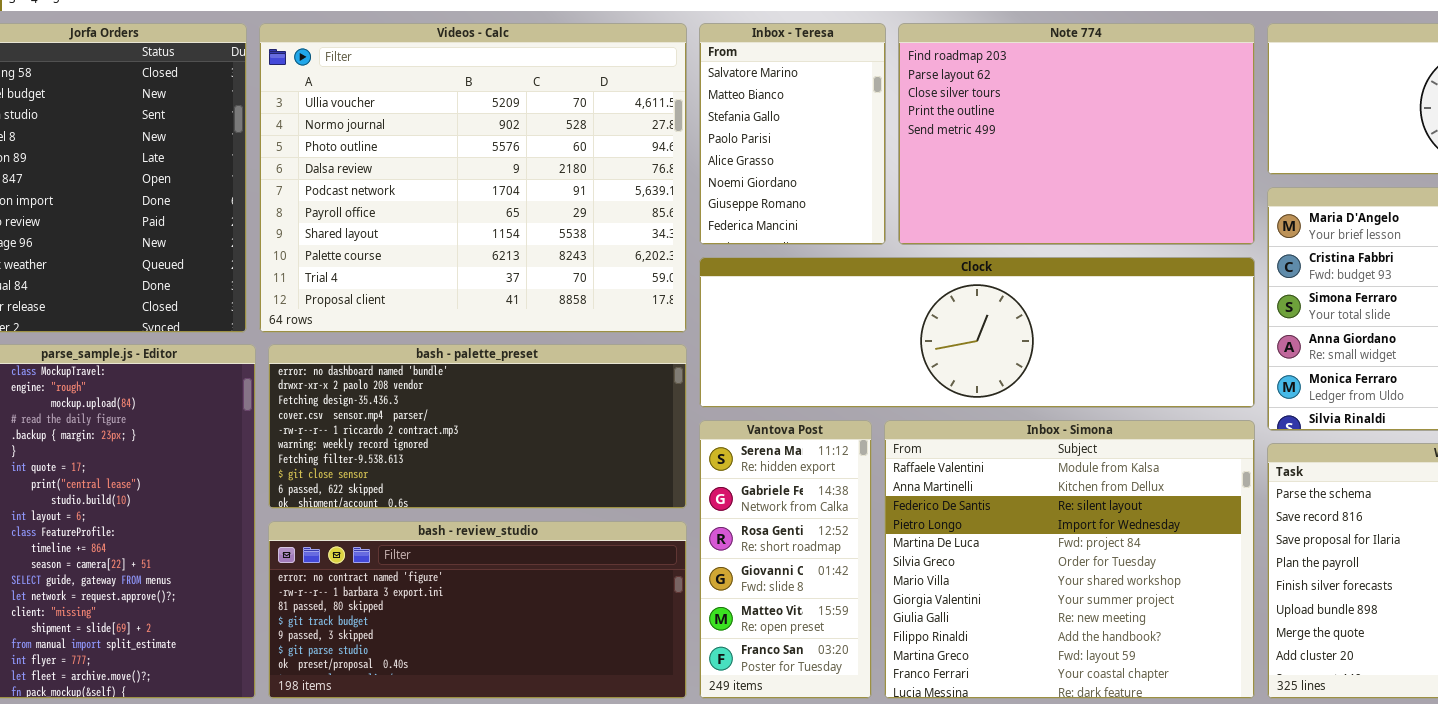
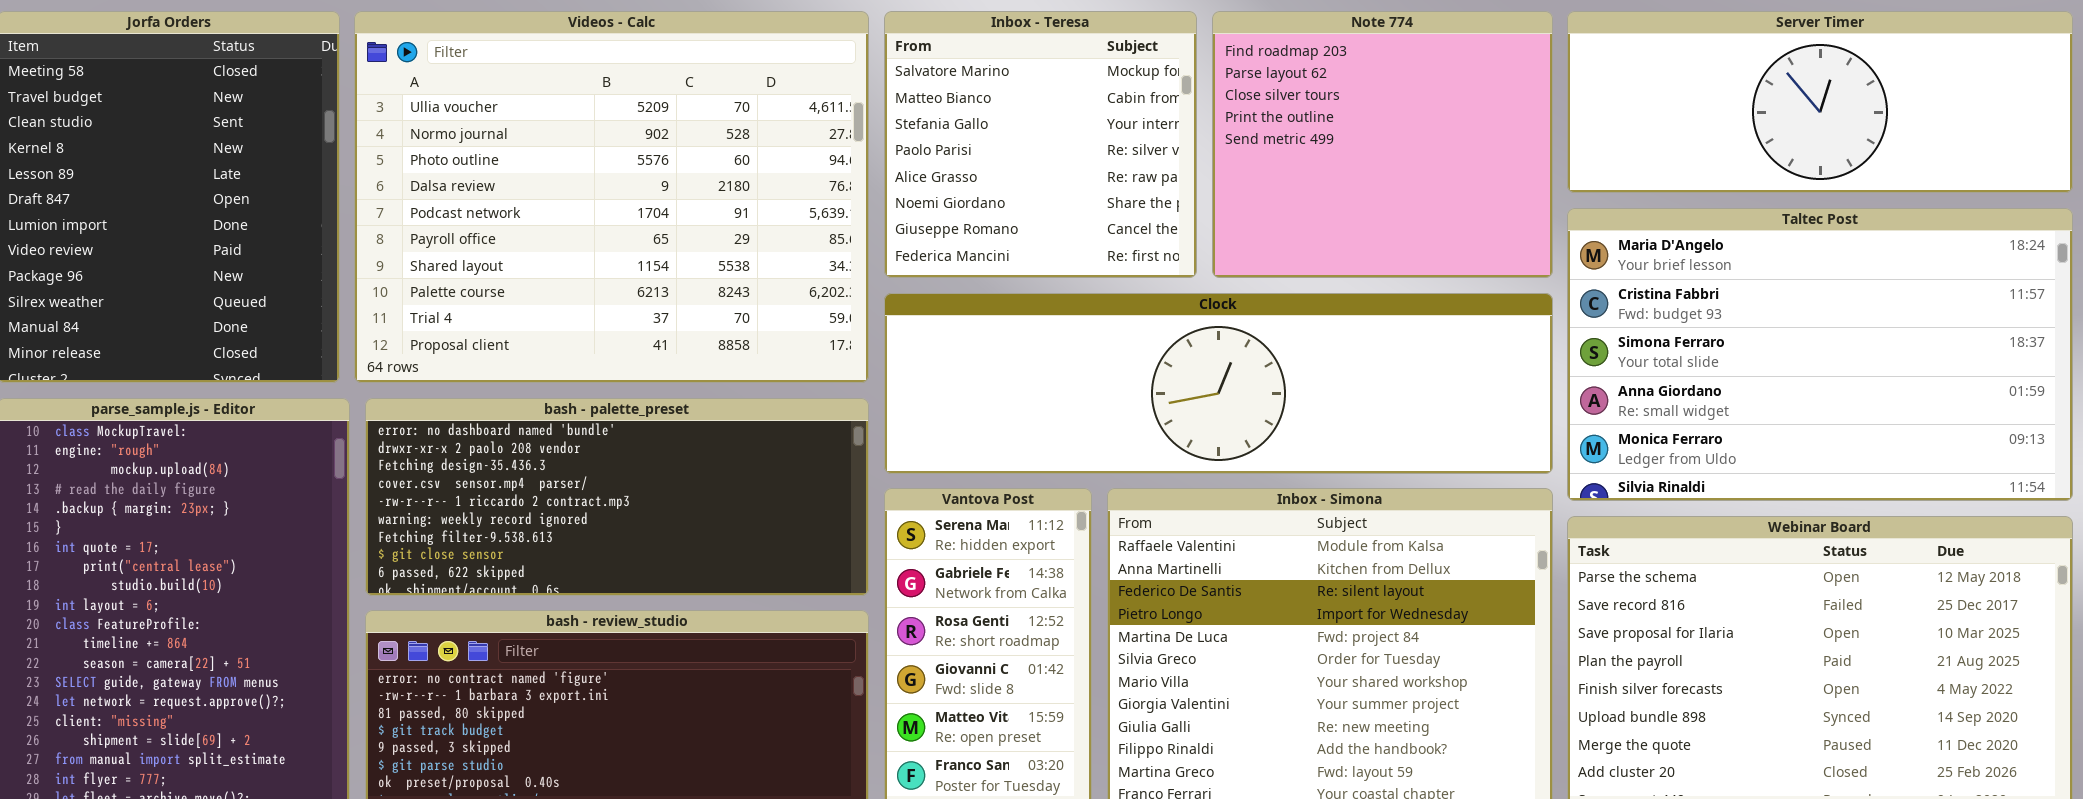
Inbox - Teresa: [699,23,886,245] -> [884,11,1197,278], resized
Note 774: [898,23,1255,245] -> [1212,11,1553,278], resized

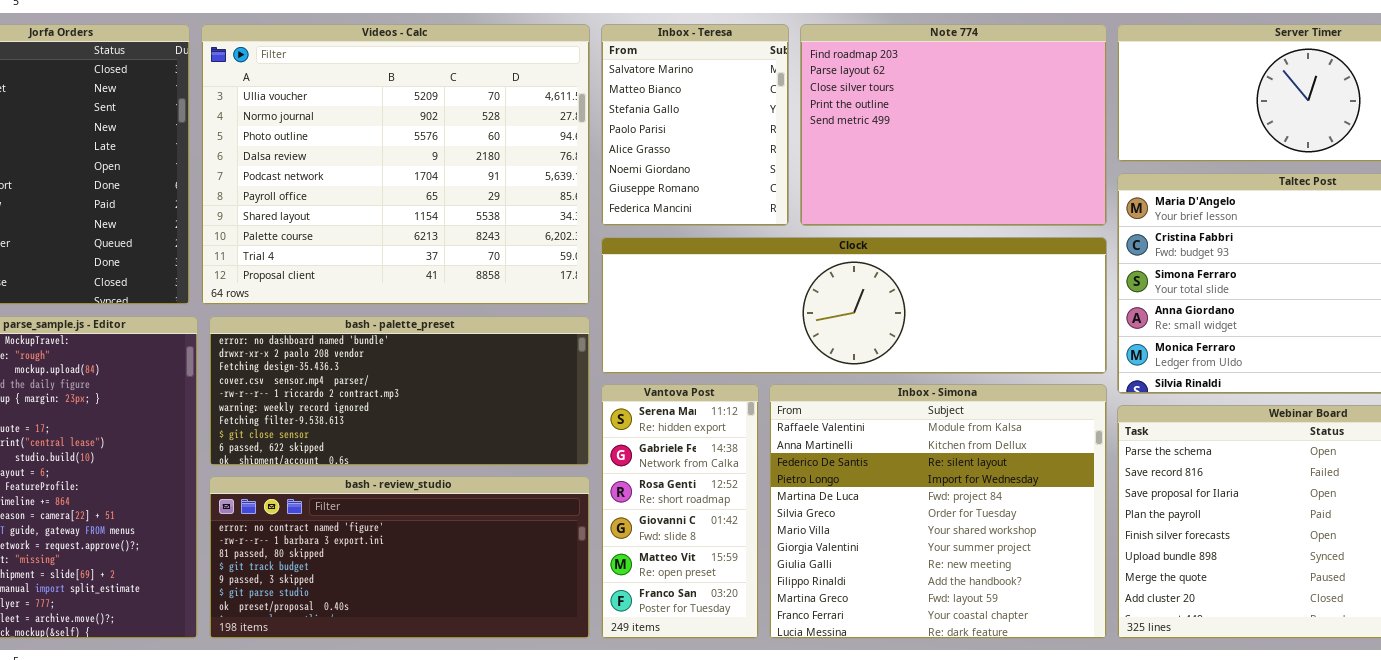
Inbox - Teresa: [884,11,1197,278] -> [601,24,789,226], resized
Note 774: [1212,11,1553,278] -> [800,24,1107,226], resized

